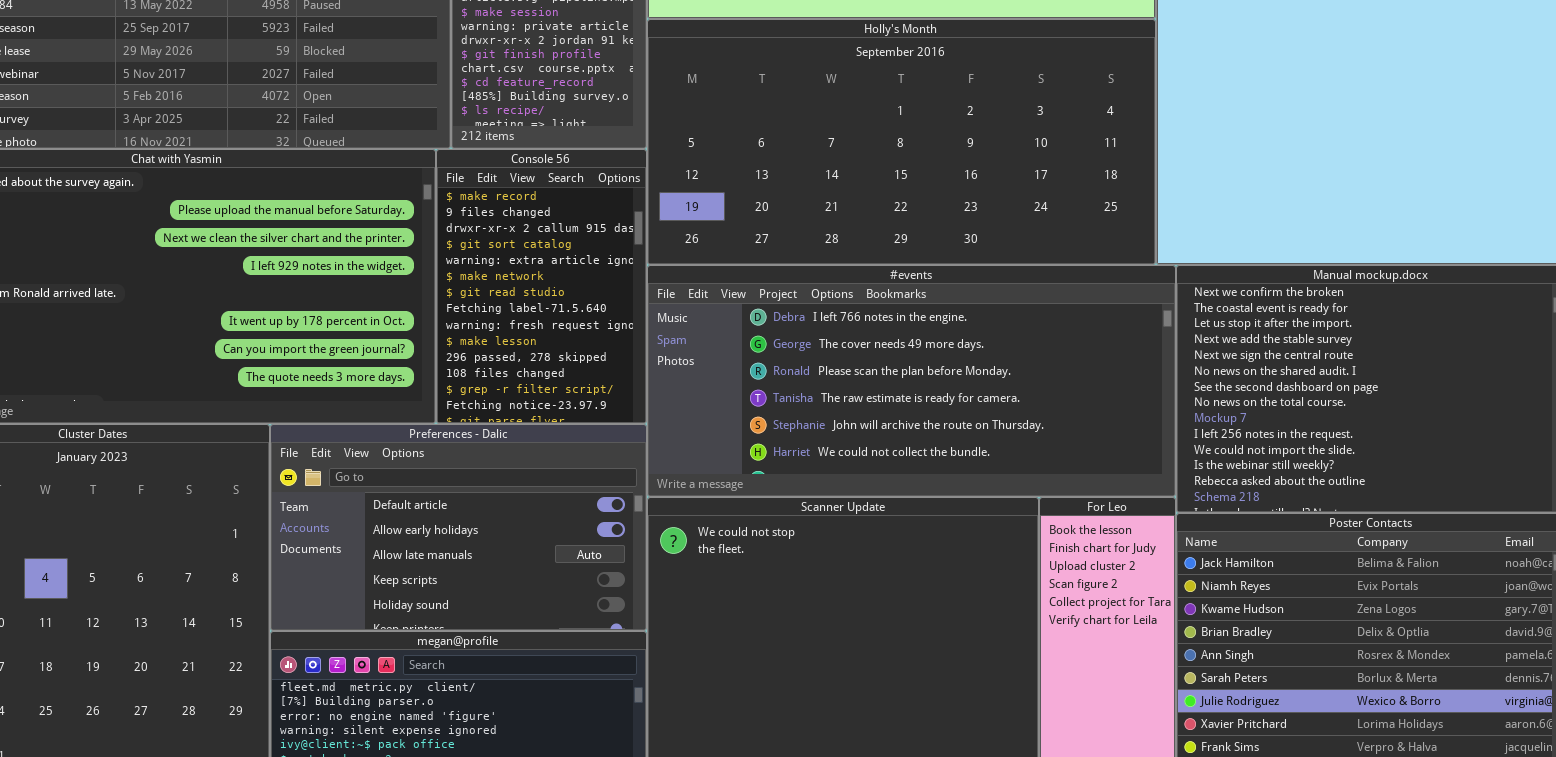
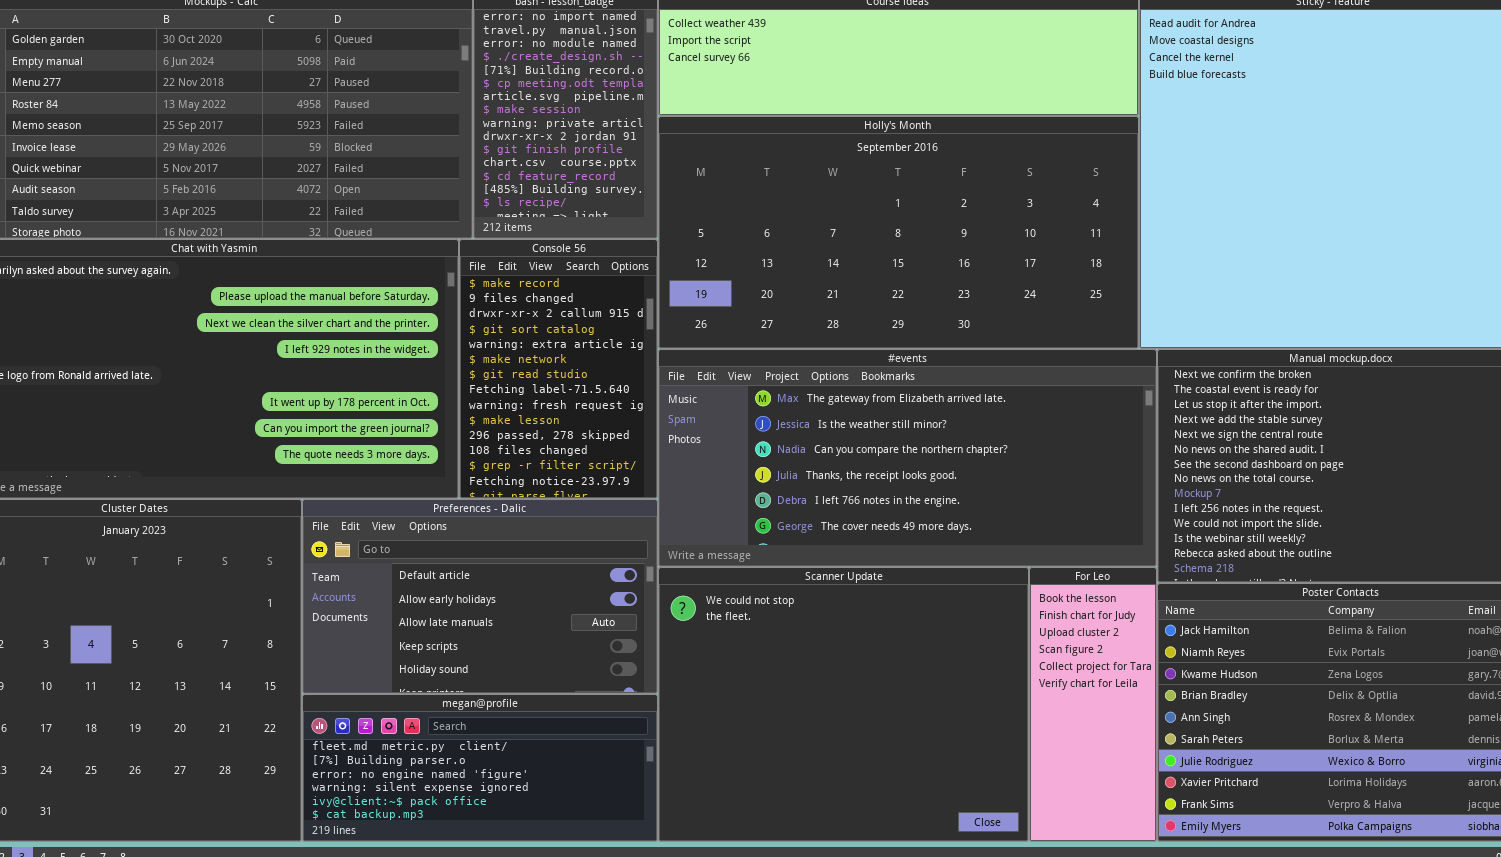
#events: [647,265,1176,497] -> [658,349,1157,567], scrolled up 4 rows

